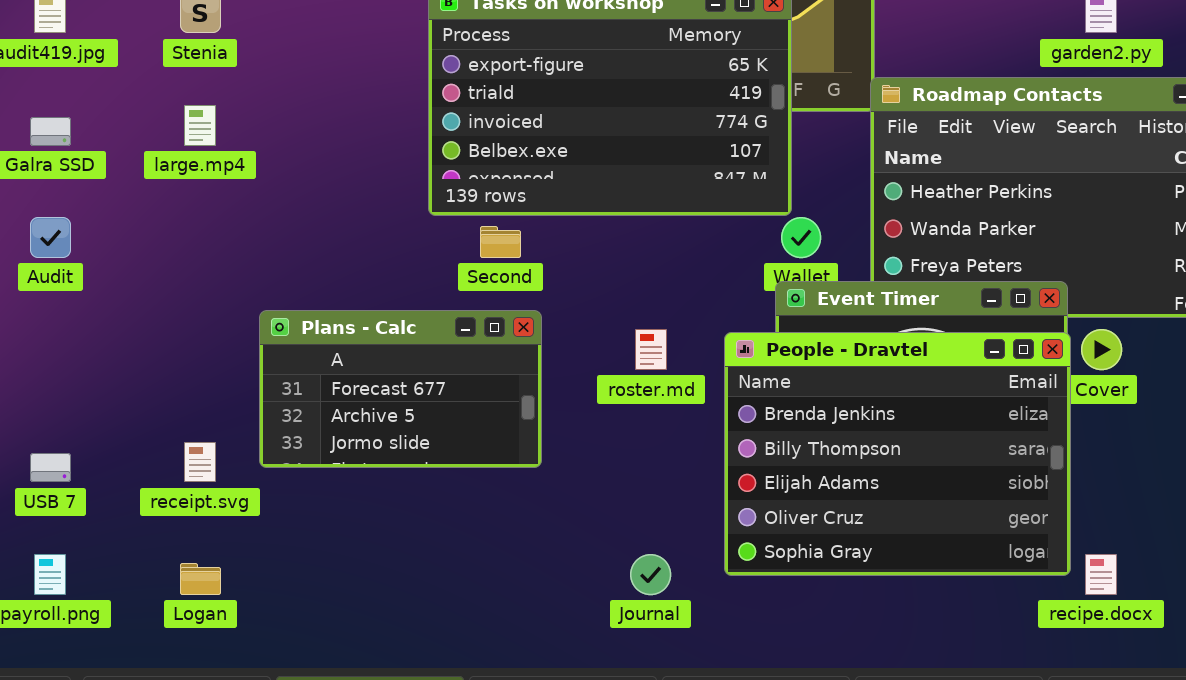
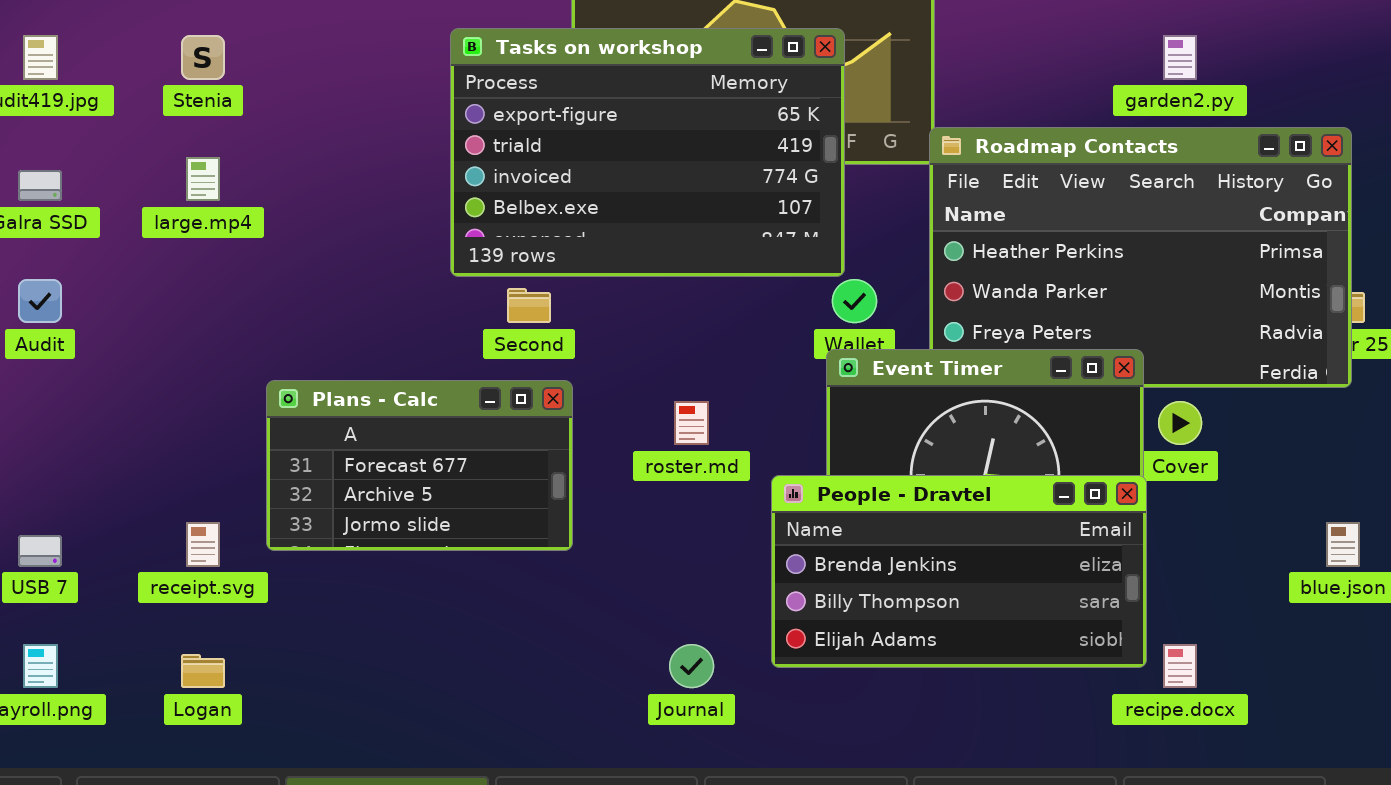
People - Dravtel: [724,332,1071,576] -> [771,475,1147,668], resized

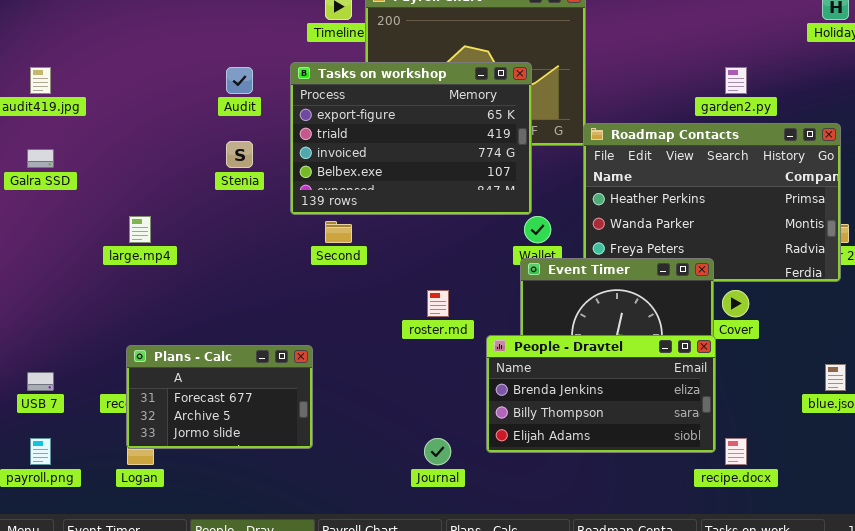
Stenia: [181,35,225,80] -> [226,141,253,168], moved
large.mp4: [186,157,220,201] -> [129,216,151,243], moved
Audit: [18,279,62,323] -> [226,67,253,94], moved
Plans - Calc: [266,380,573,551] -> [126,345,313,449], moved

